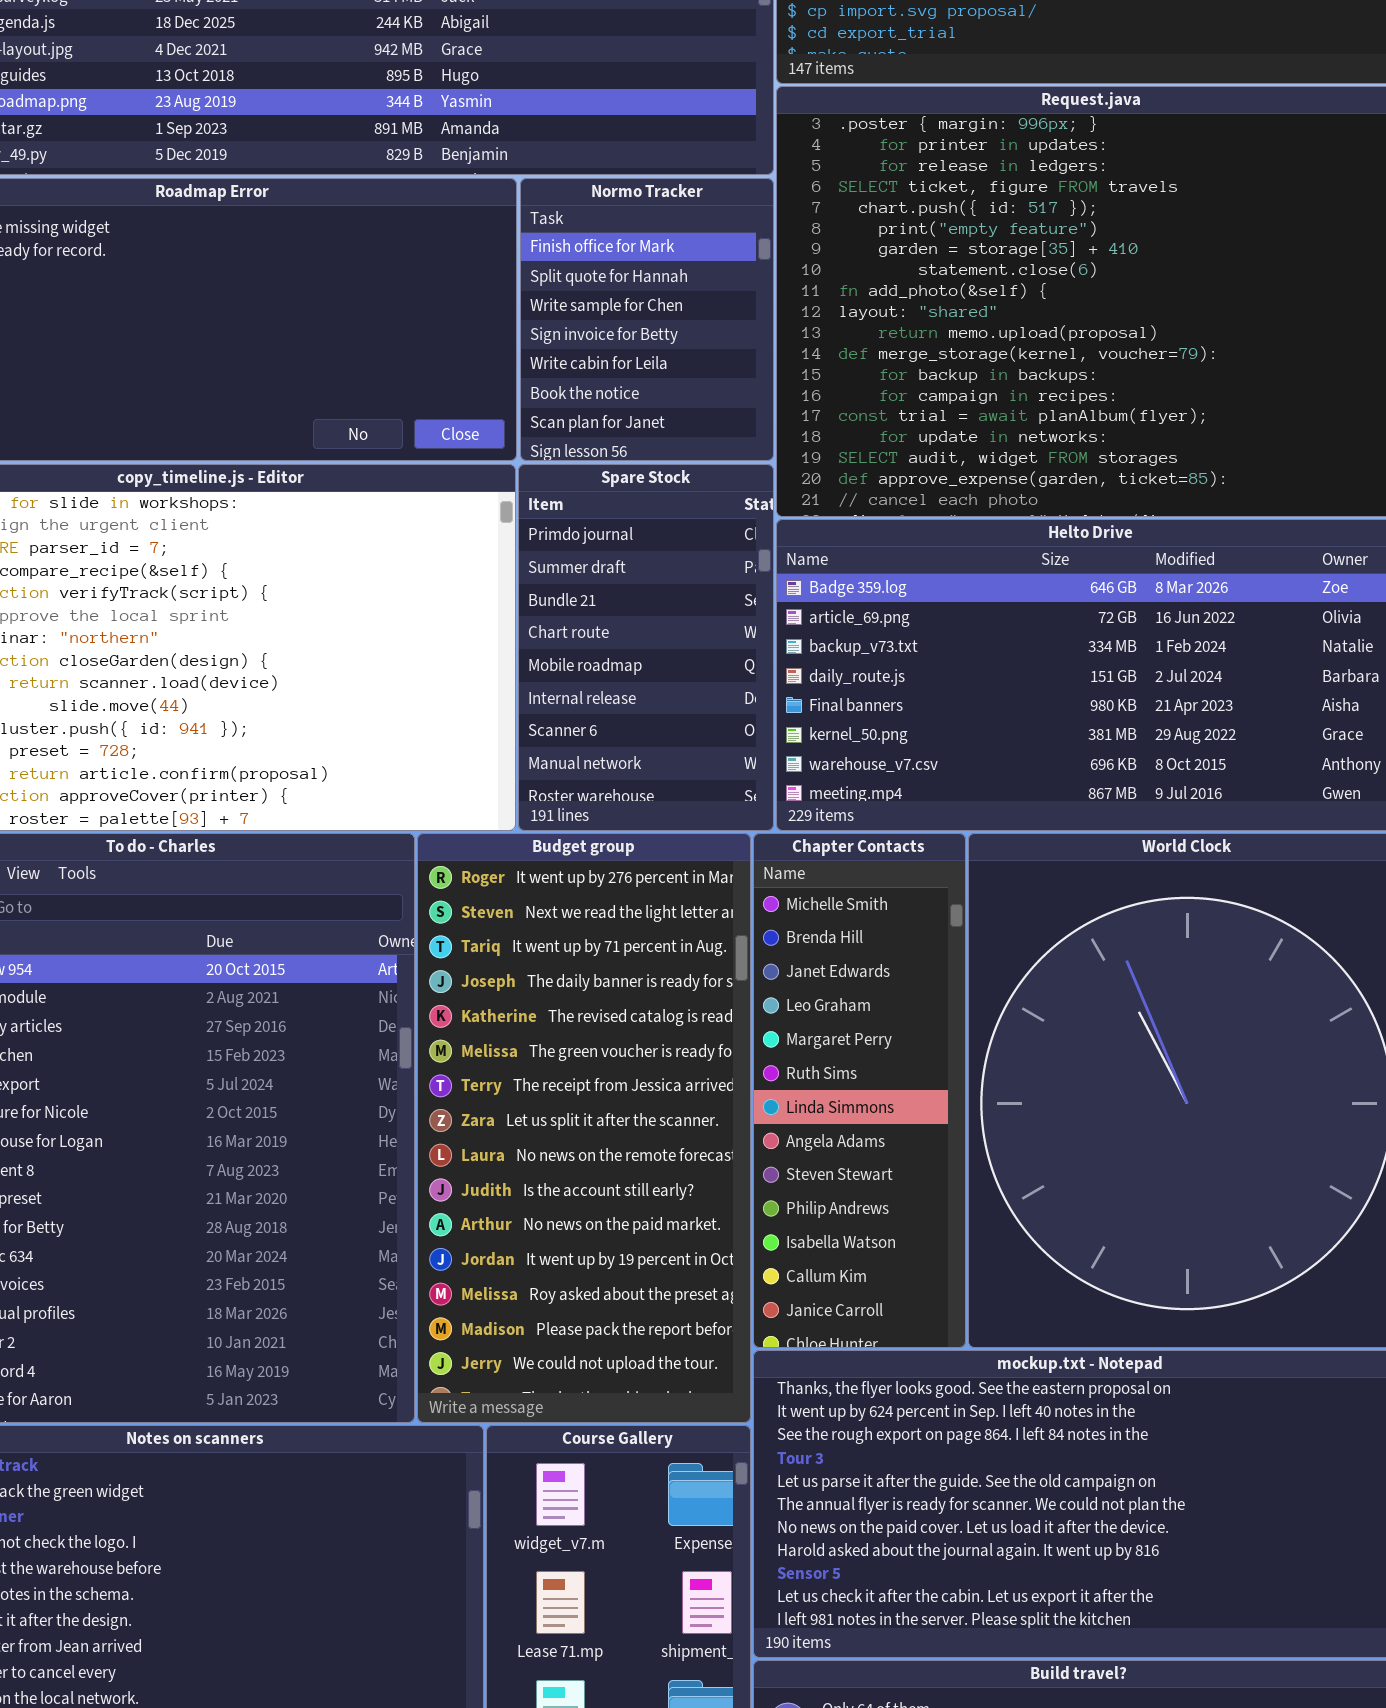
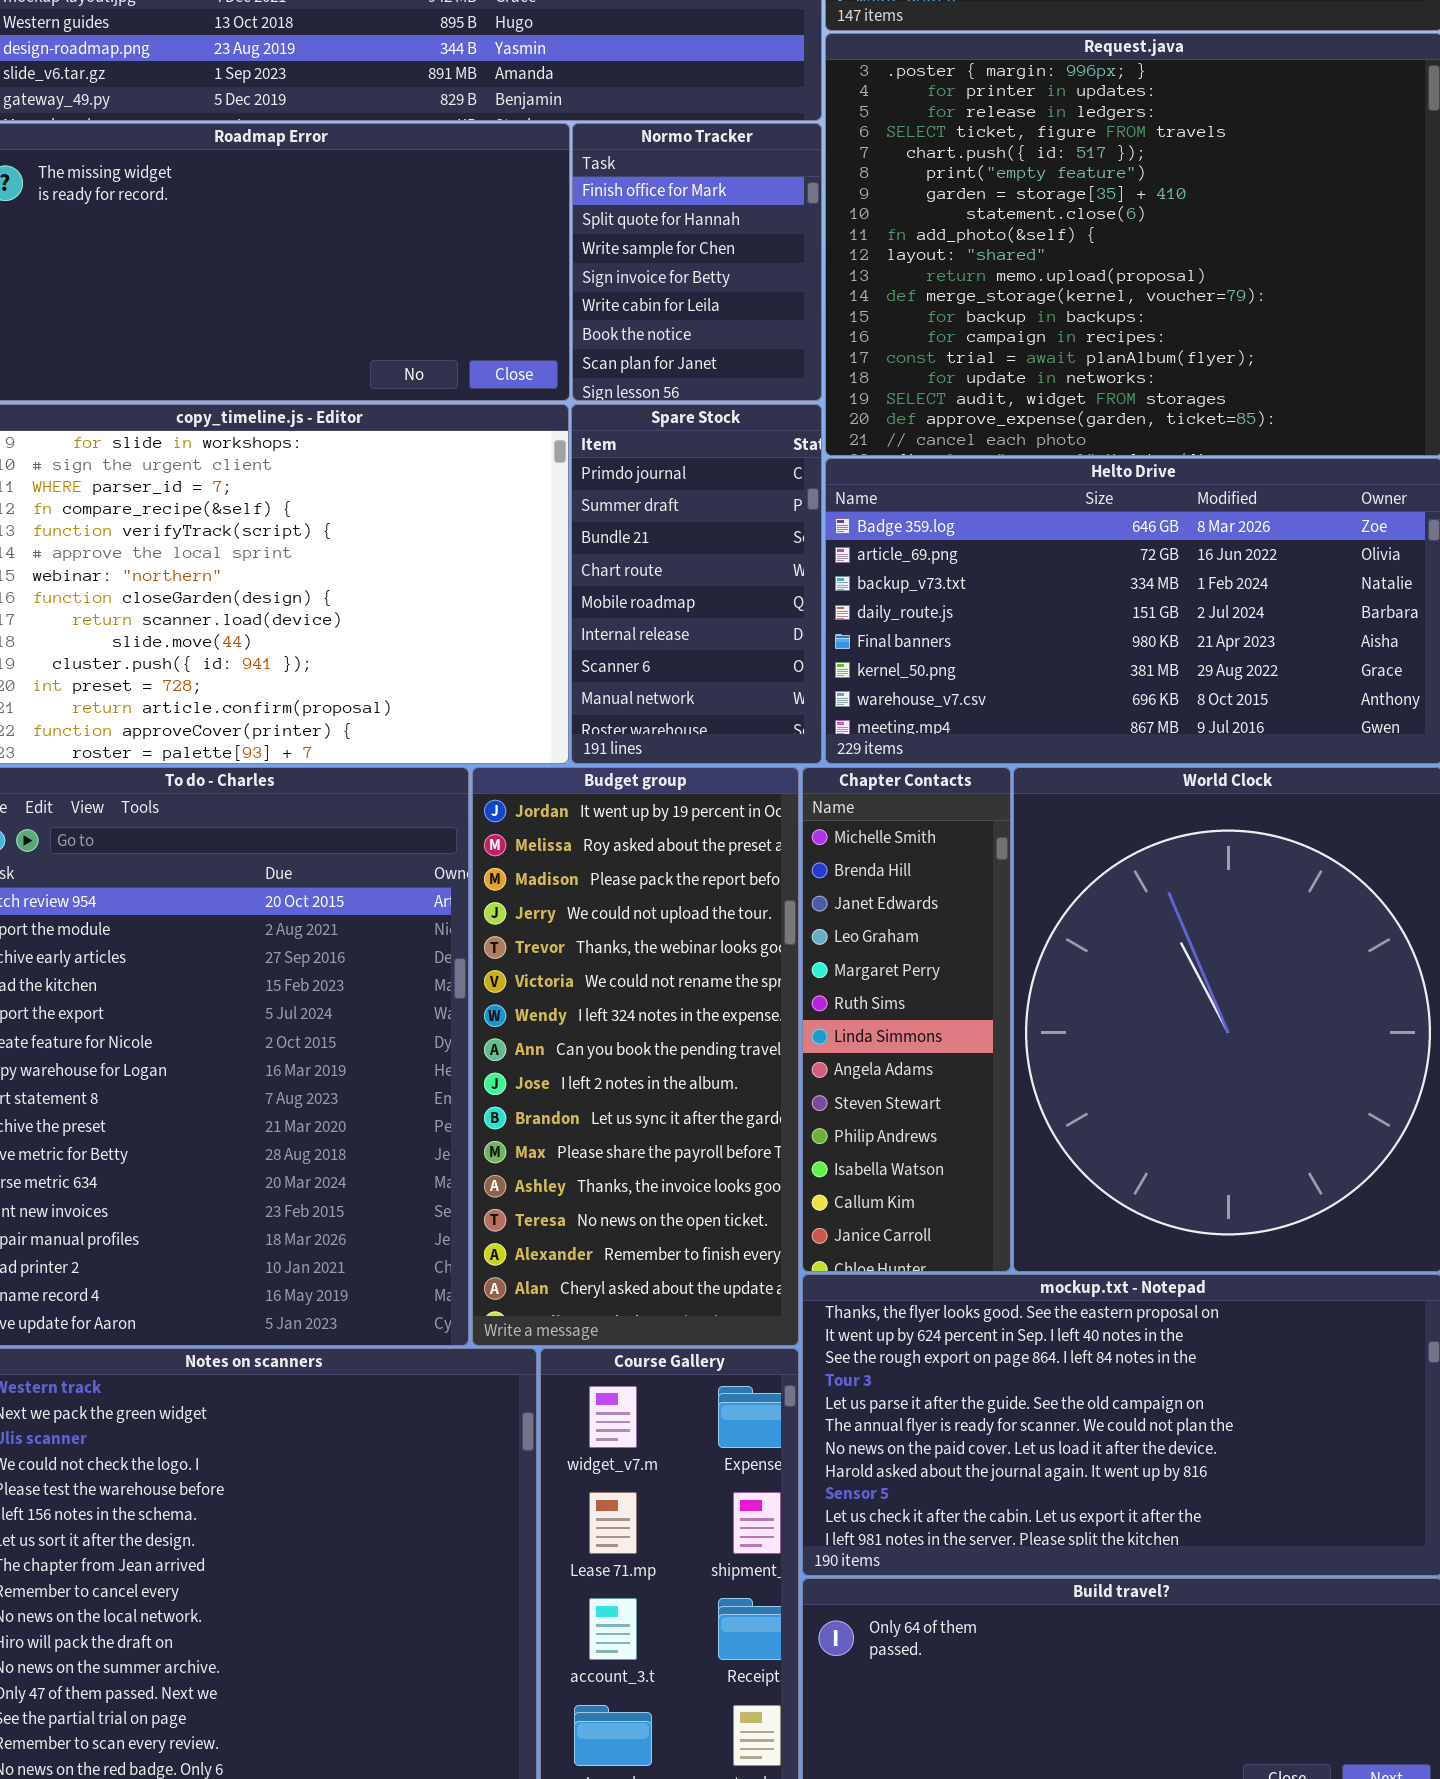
Budget group: [417,833,751,1423] -> [472,767,799,1346], scrolled down 11 rows

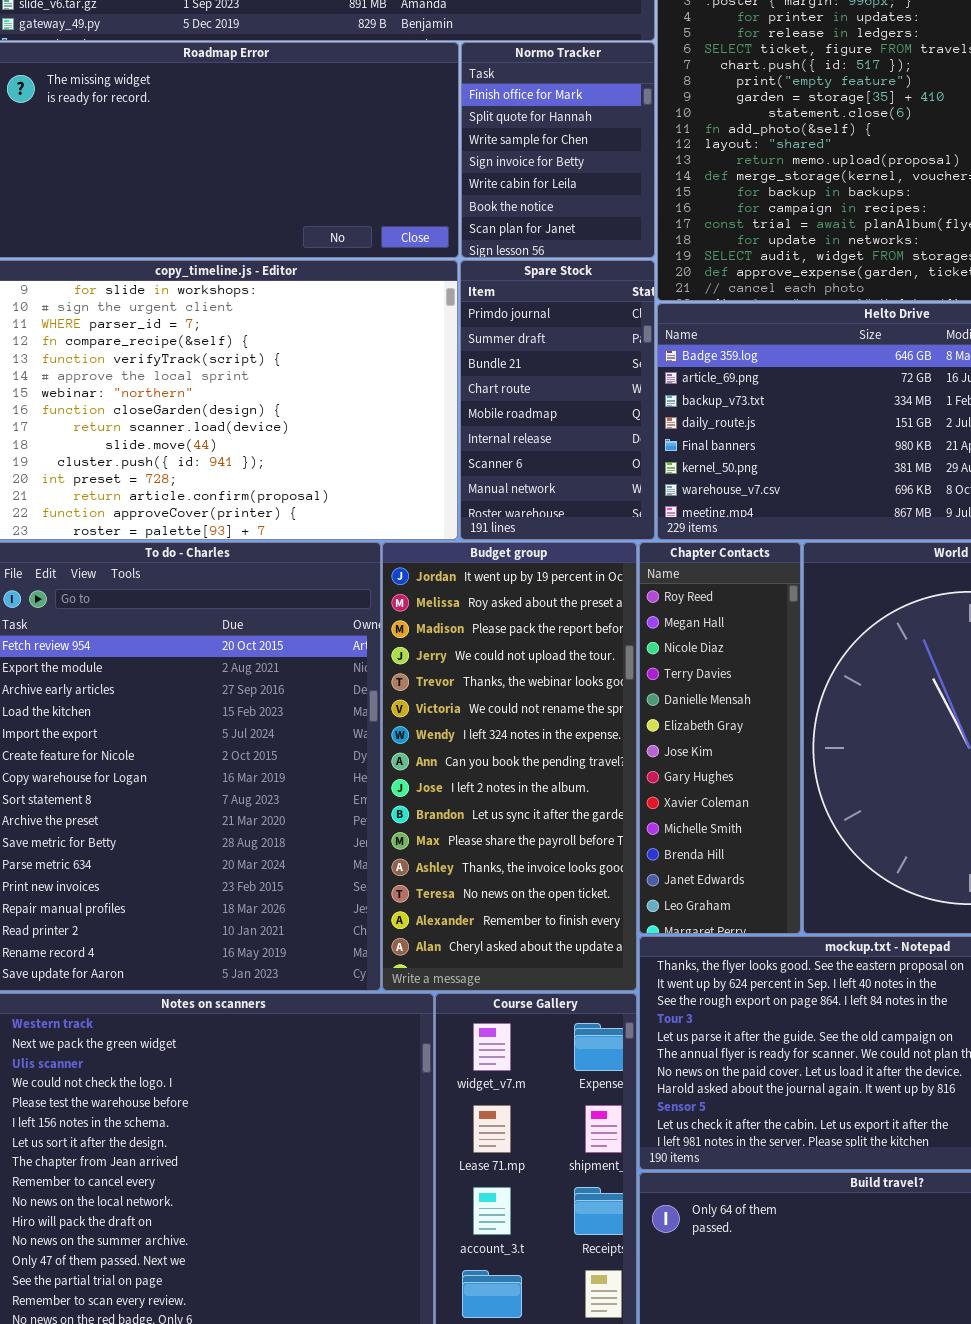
Chapter Contacts: [802,767,1011,1272] -> [639,542,801,934], scrolled up 9 rows

